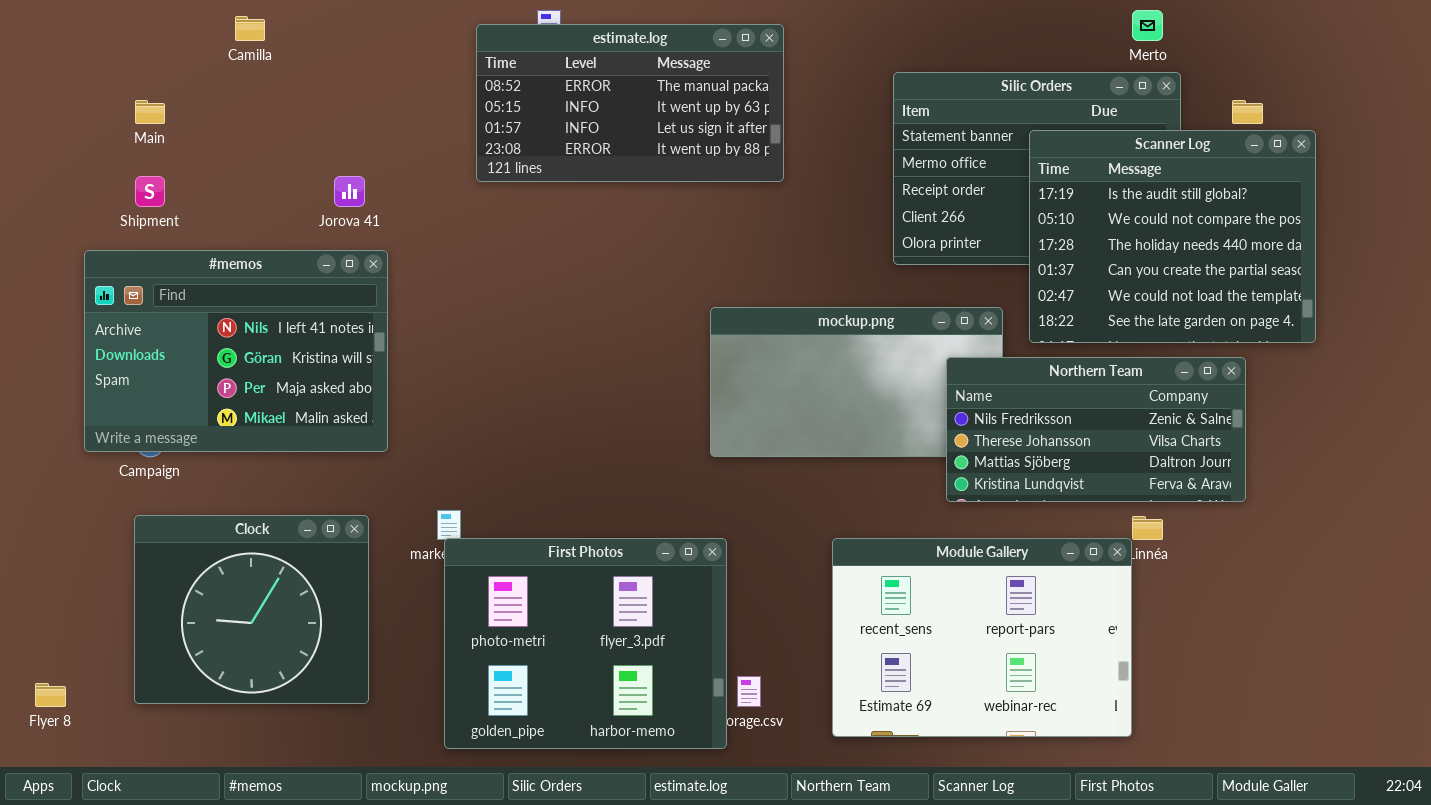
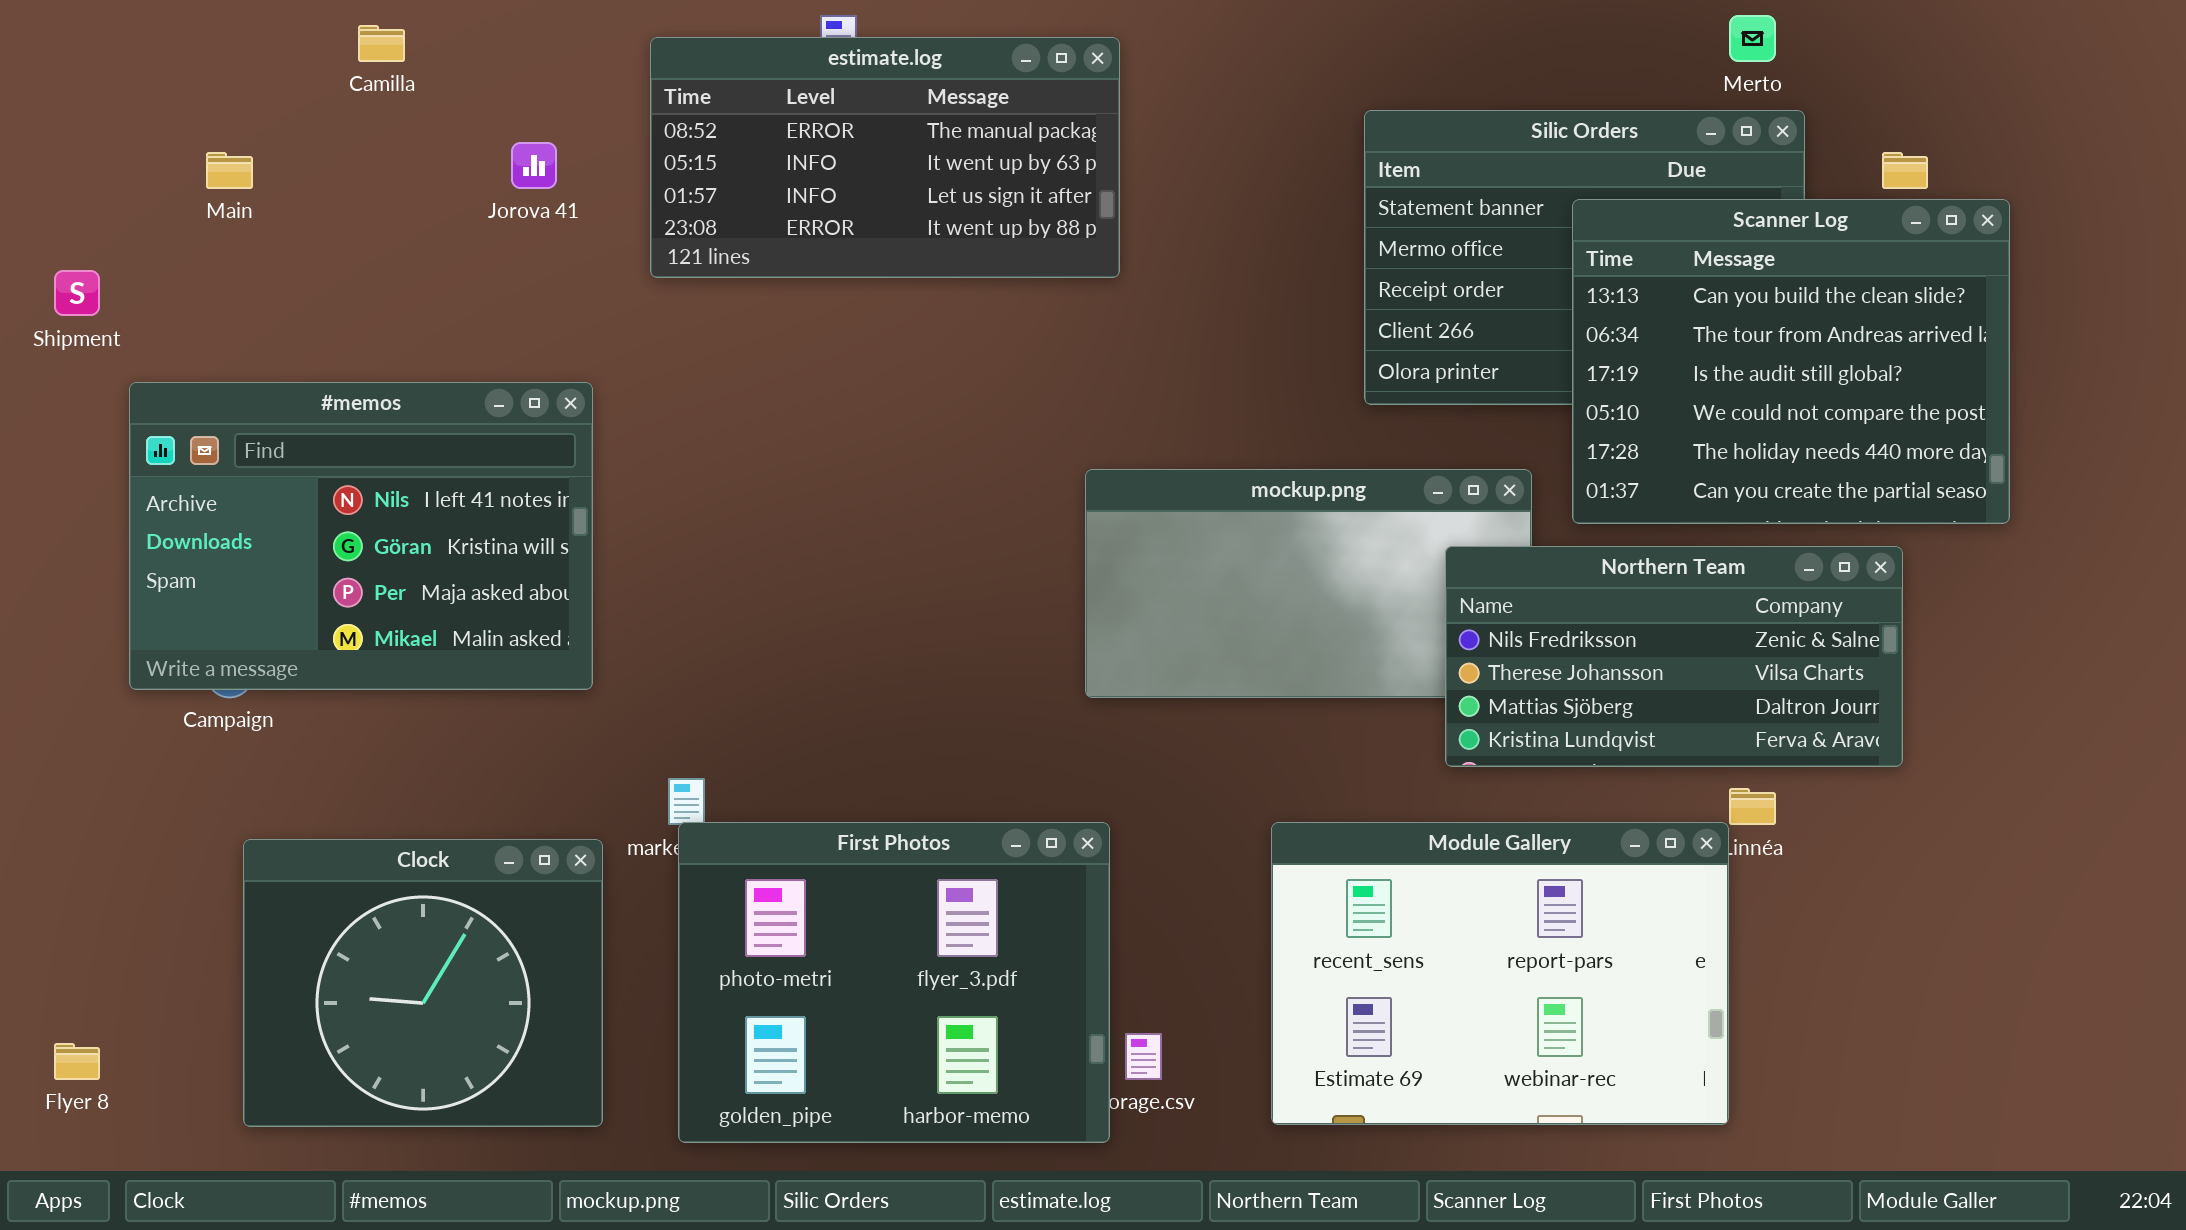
estimate.log: [476,24,784,182] -> [650,37,1120,278], moved
Scanner Log: [1029,130,1316,343] -> [1572,199,2010,524], scrolled up 2 rows
Shipment: [135,176,165,207] -> [54,270,100,316], moved
Jorova 41: [334,176,365,207] -> [511,142,557,189], moved
Clock: [134,515,369,704] -> [243,839,603,1127], moved

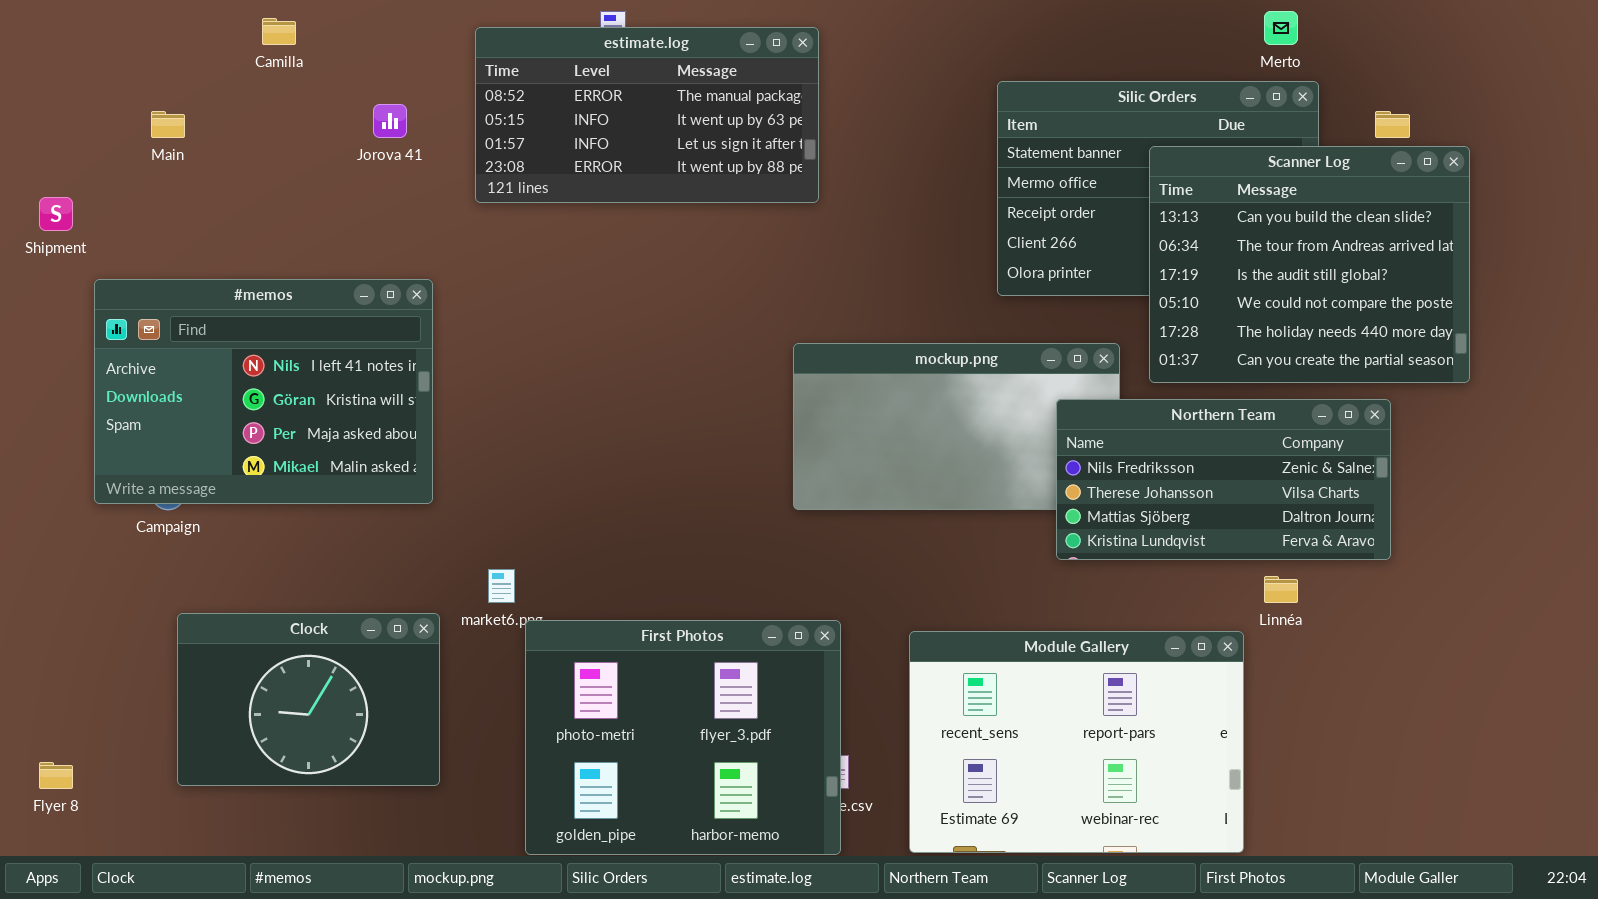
First Photos: [678,822,1110,1143] -> [525,620,841,855], moved
Module Gallery: [1271,822,1729,1125] -> [909,631,1244,853], moved
Clock: [243,839,603,1127] -> [177,613,440,786], resized

